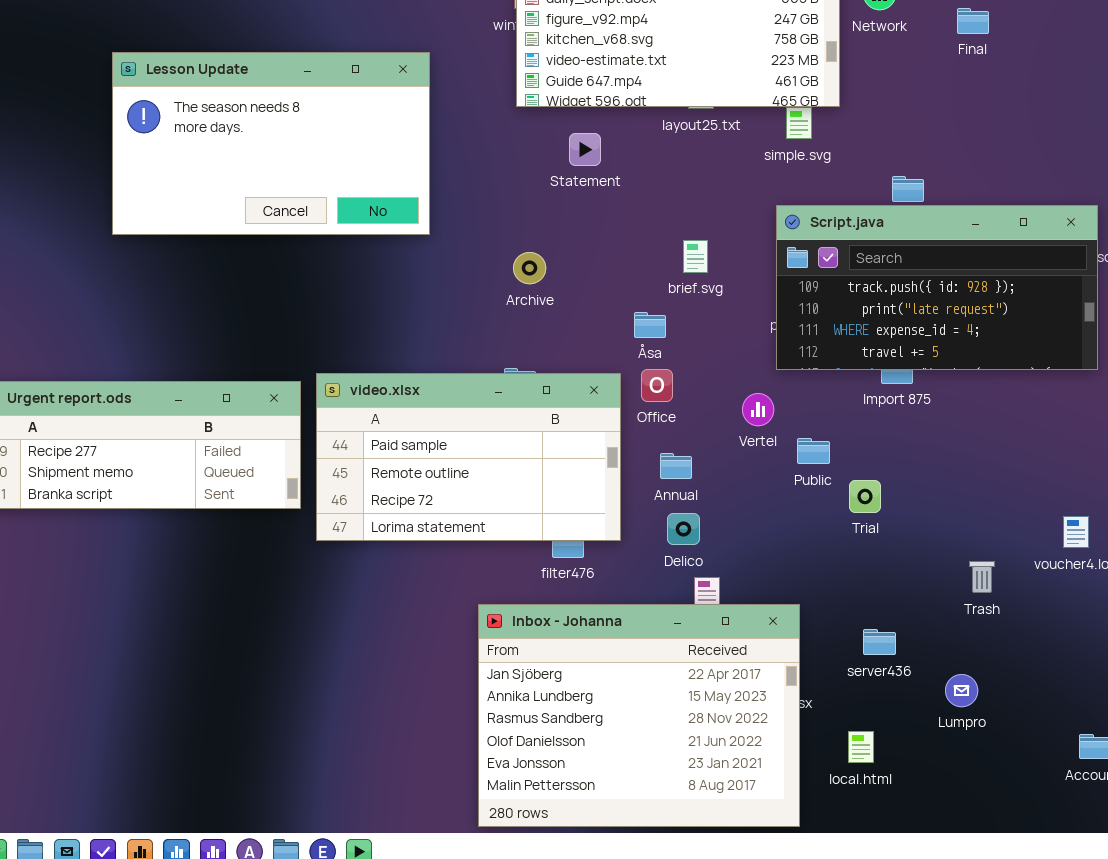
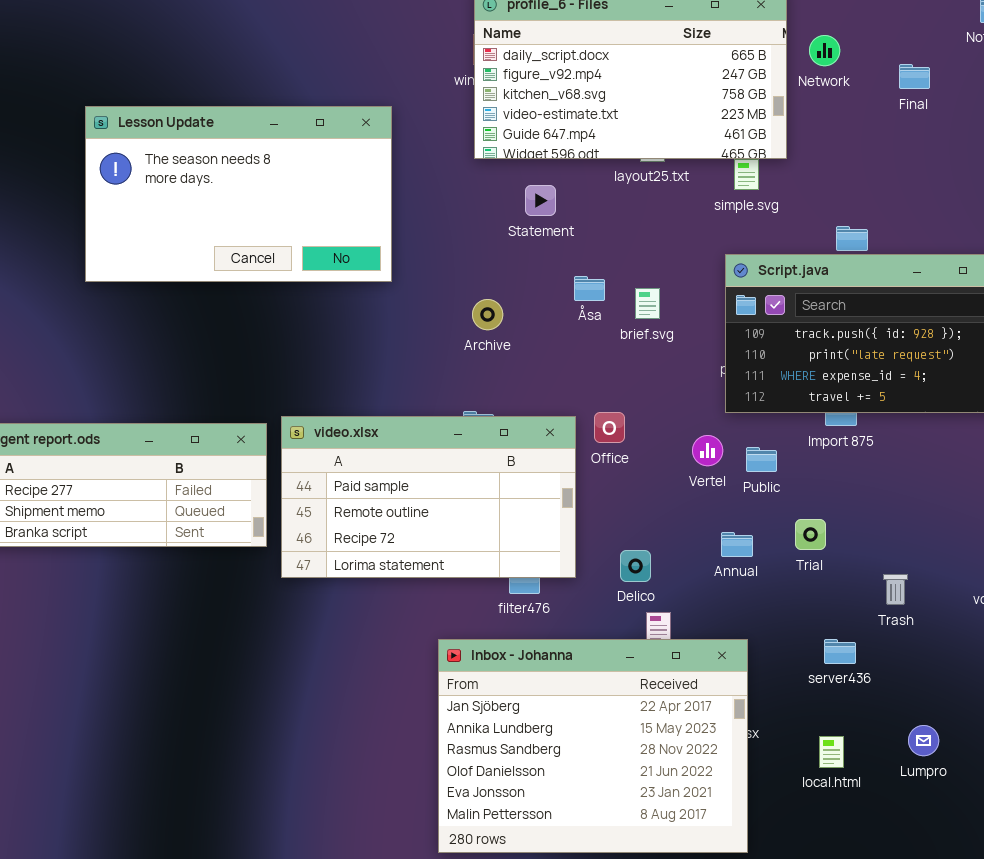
Åsa: [634,312,666,338] -> [574,276,605,301], moved
Public: [797,438,830,464] -> [746,447,777,472], moved
Annual: [660,453,692,479] -> [721,532,753,557], moved
Trash: [969,561,995,593] -> [883,574,908,605], moved
server436: [863,629,896,655] -> [824,639,856,664], moved
Lumpro: [945,674,978,707] -> [908,725,939,756], moved
local.html: [848,731,874,763] -> [819,736,844,768], moved

